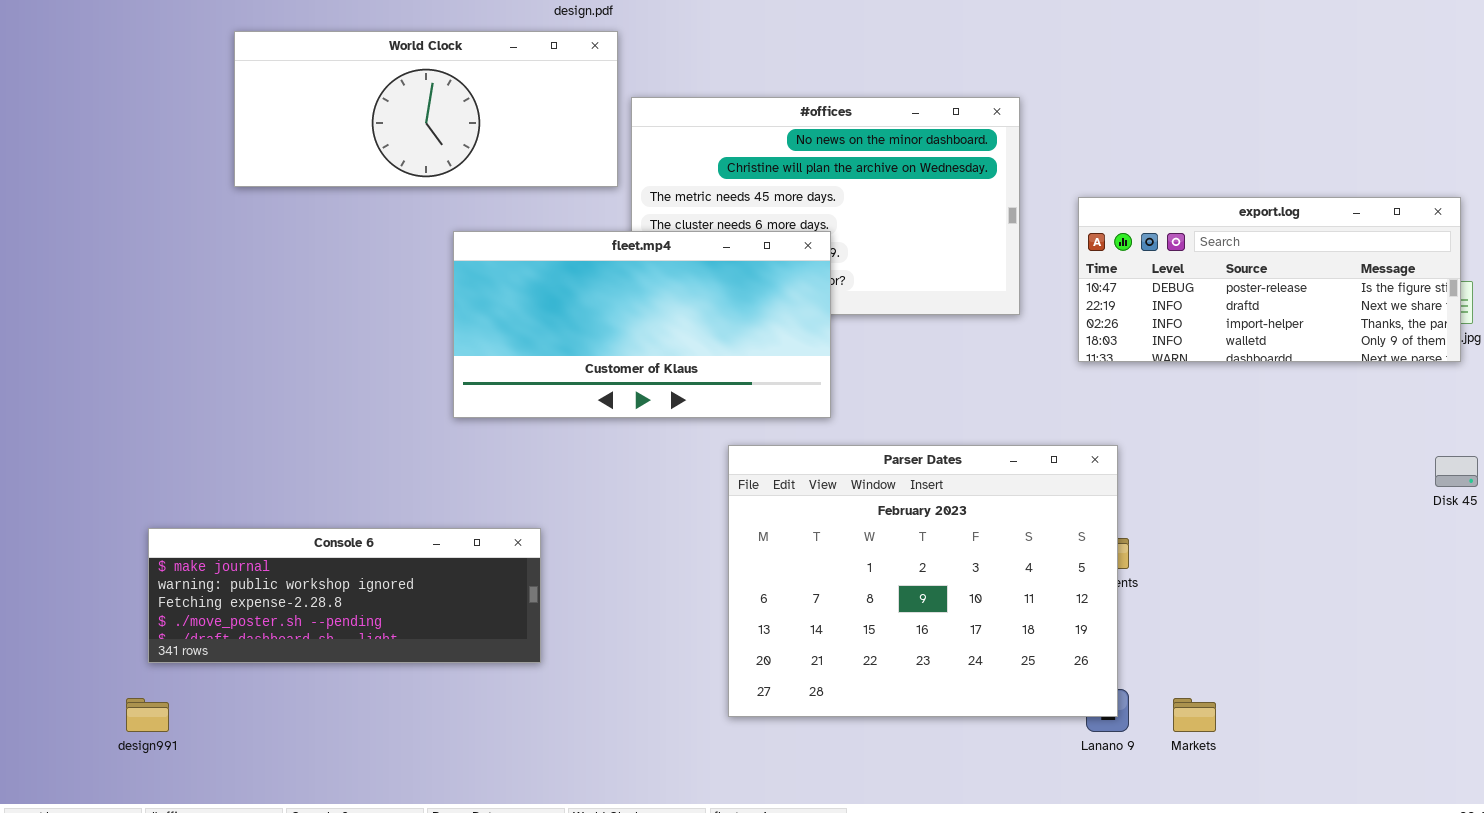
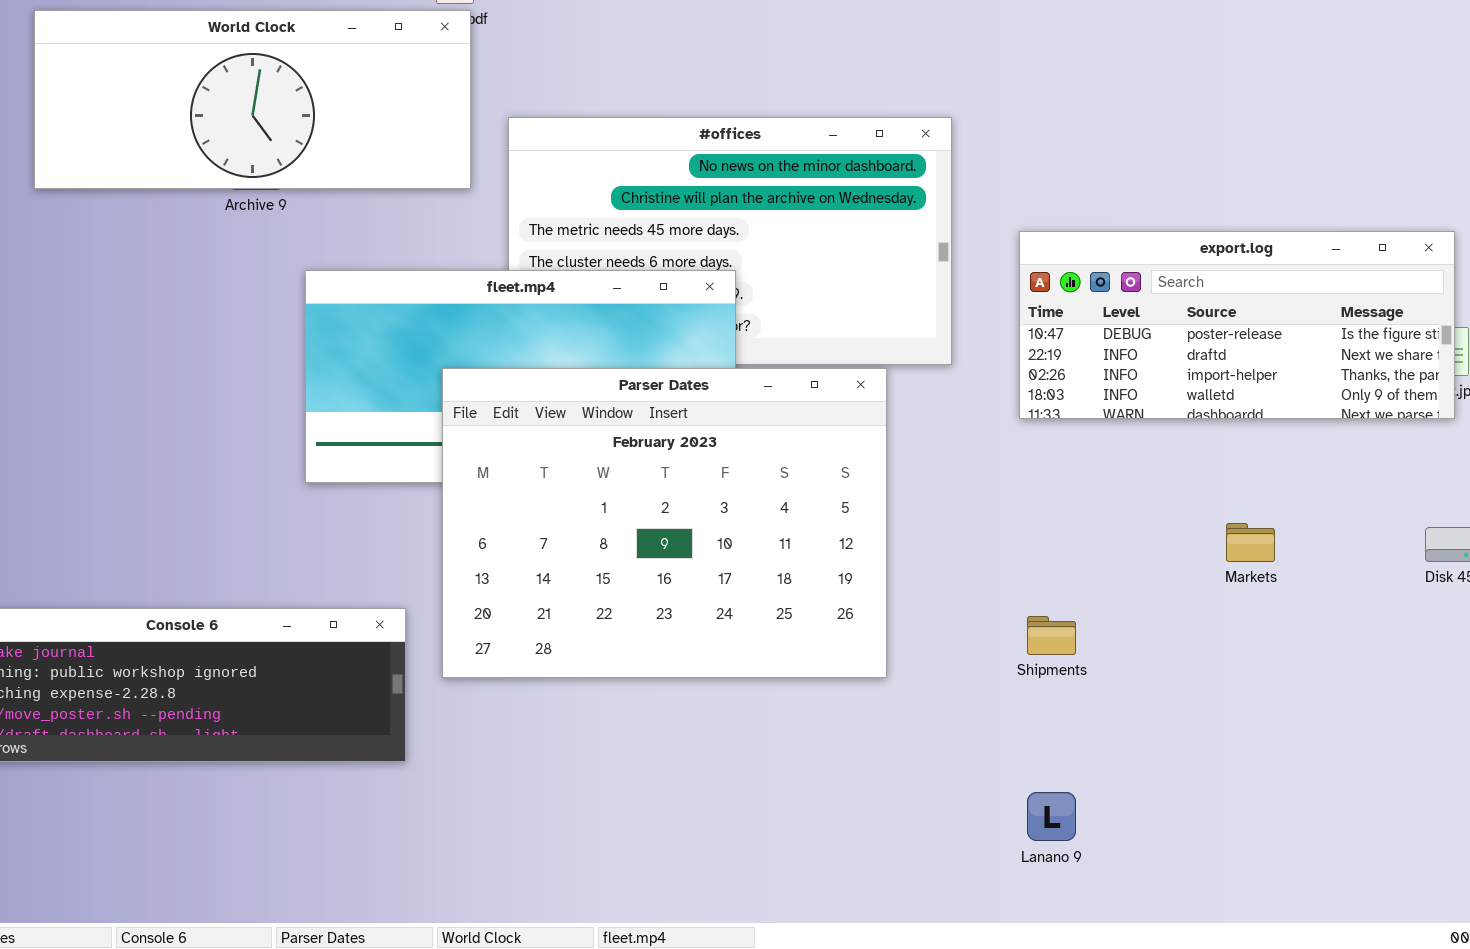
World Clock: [234,31,618,187] -> [34,10,471,189], moved
Parser Dates: [728,445,1118,717] -> [442,368,887,678], moved
Markets: [1173,698,1216,732] -> [1226,523,1275,562], moved

